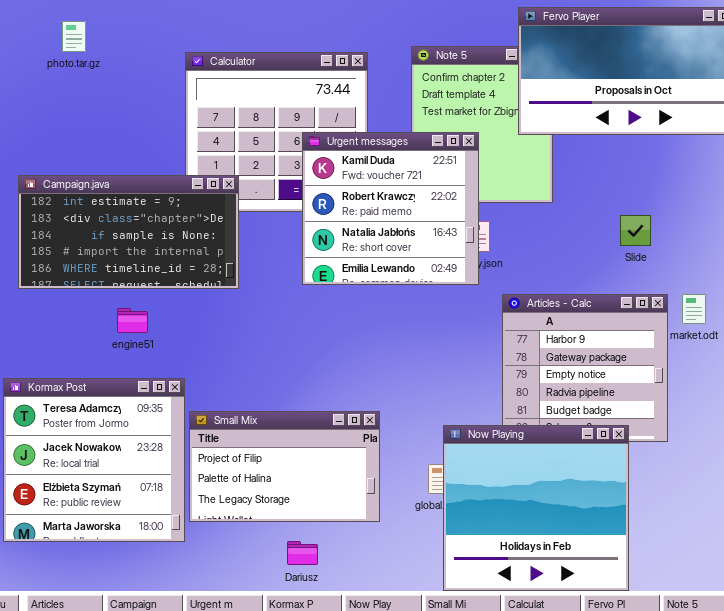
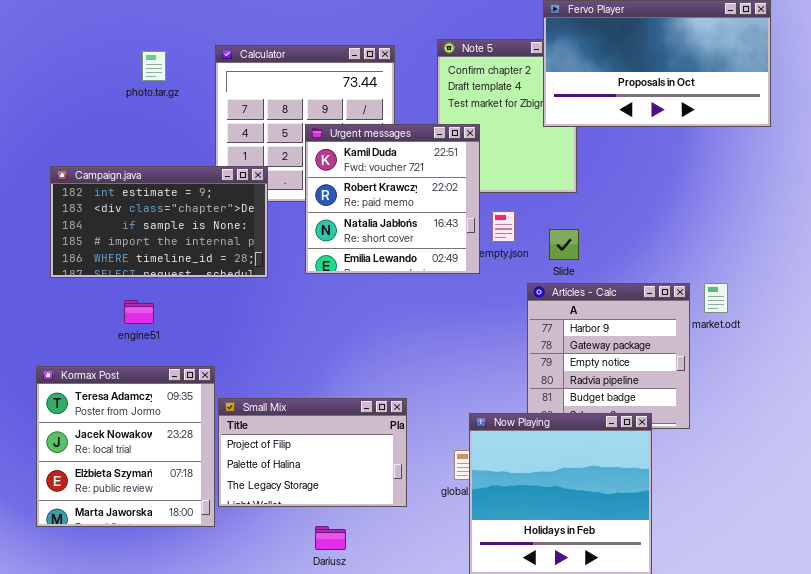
photo.tar.gz: [62,21,86,52] -> [142,51,166,81], moved
Urgent messages: [302,132,479,285] -> [305,124,480,274], moved
Slide: [620,215,651,246] -> [549,229,579,260], moved
engine51: [117,308,148,333] -> [124,300,154,324], moved

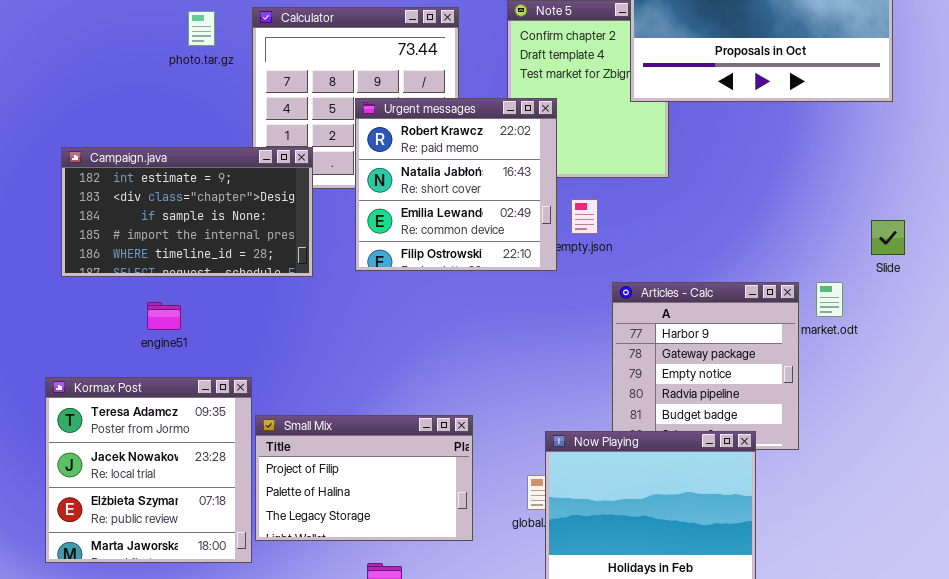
photo.tar.gz: [142,51,166,81] -> [188,11,215,46], moved
Urgent messages: [305,124,480,274] -> [355,98,557,271], scrolled down 1 row
Slide: [549,229,579,260] -> [871,220,905,255], moved

